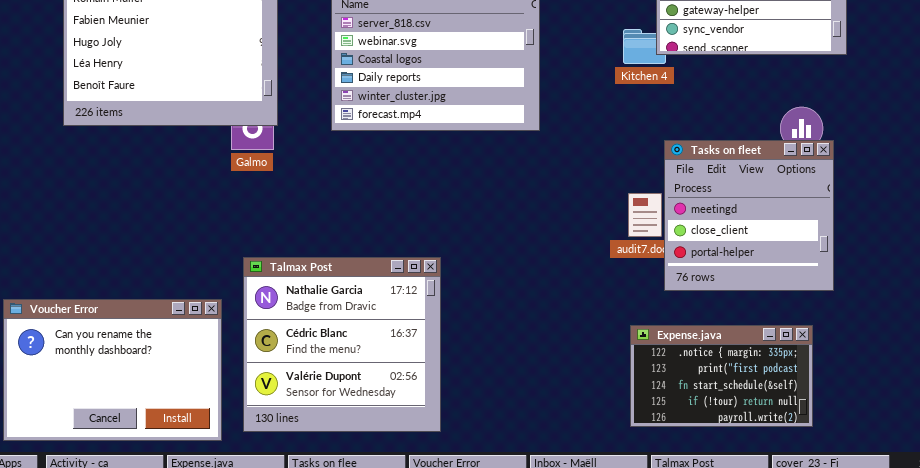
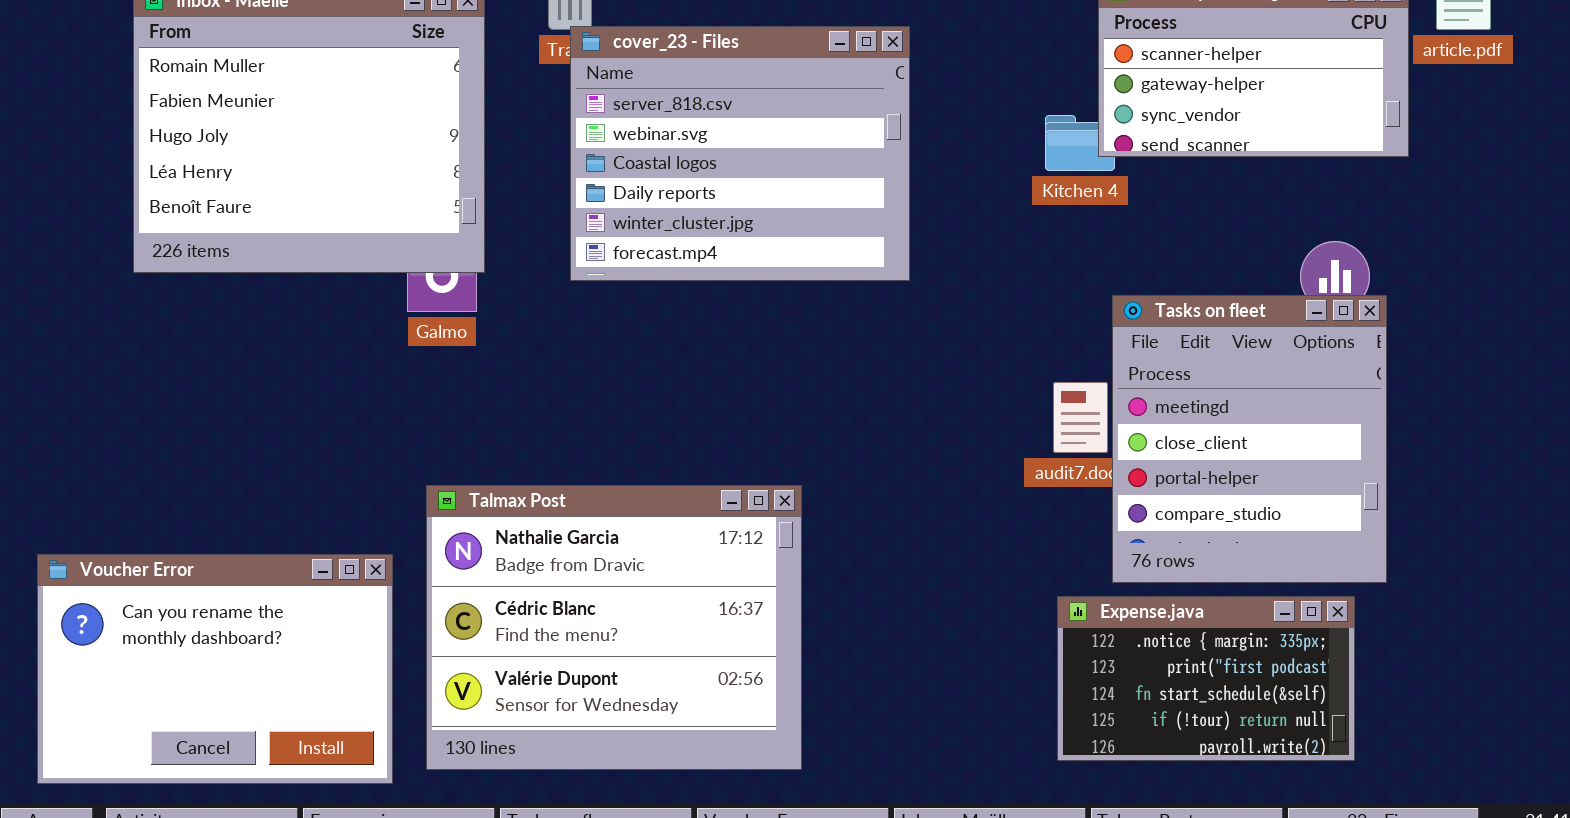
Tasks on fleet: [664,140,834,291] -> [1112,295,1387,583], resized
Talmax Post: [243,257,441,432] -> [426,485,802,770], resized

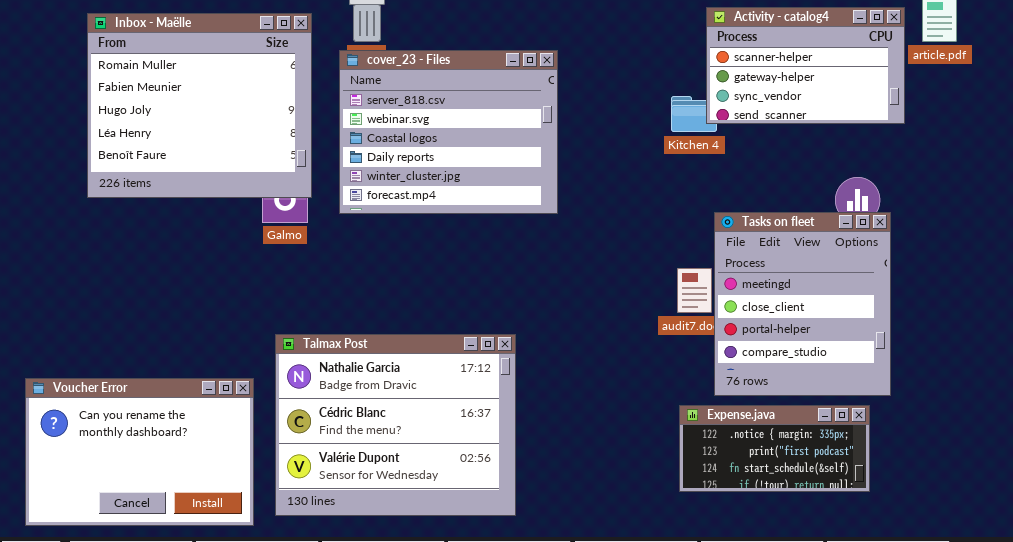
cover_23 - Files: [570,26,910,281] -> [339,50,558,214], moved
Expense.java: [1057,596,1355,761] -> [679,405,870,492], resized

